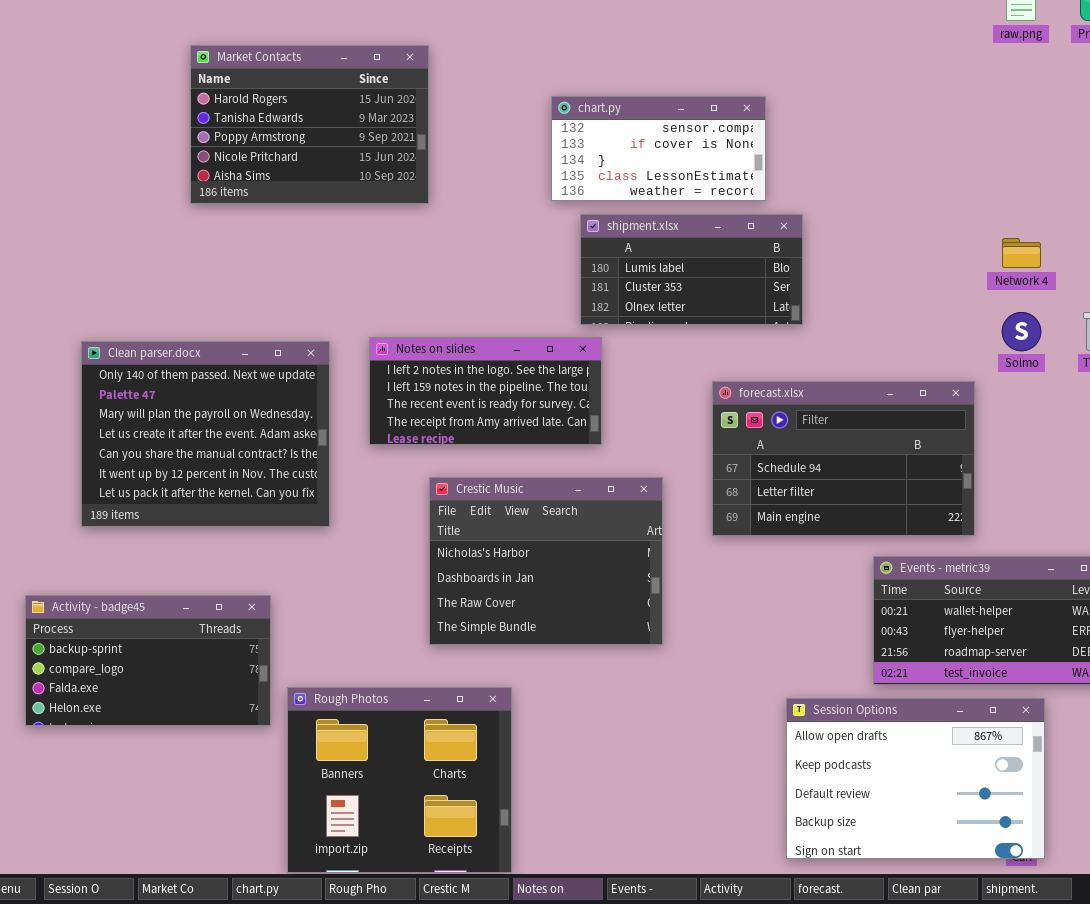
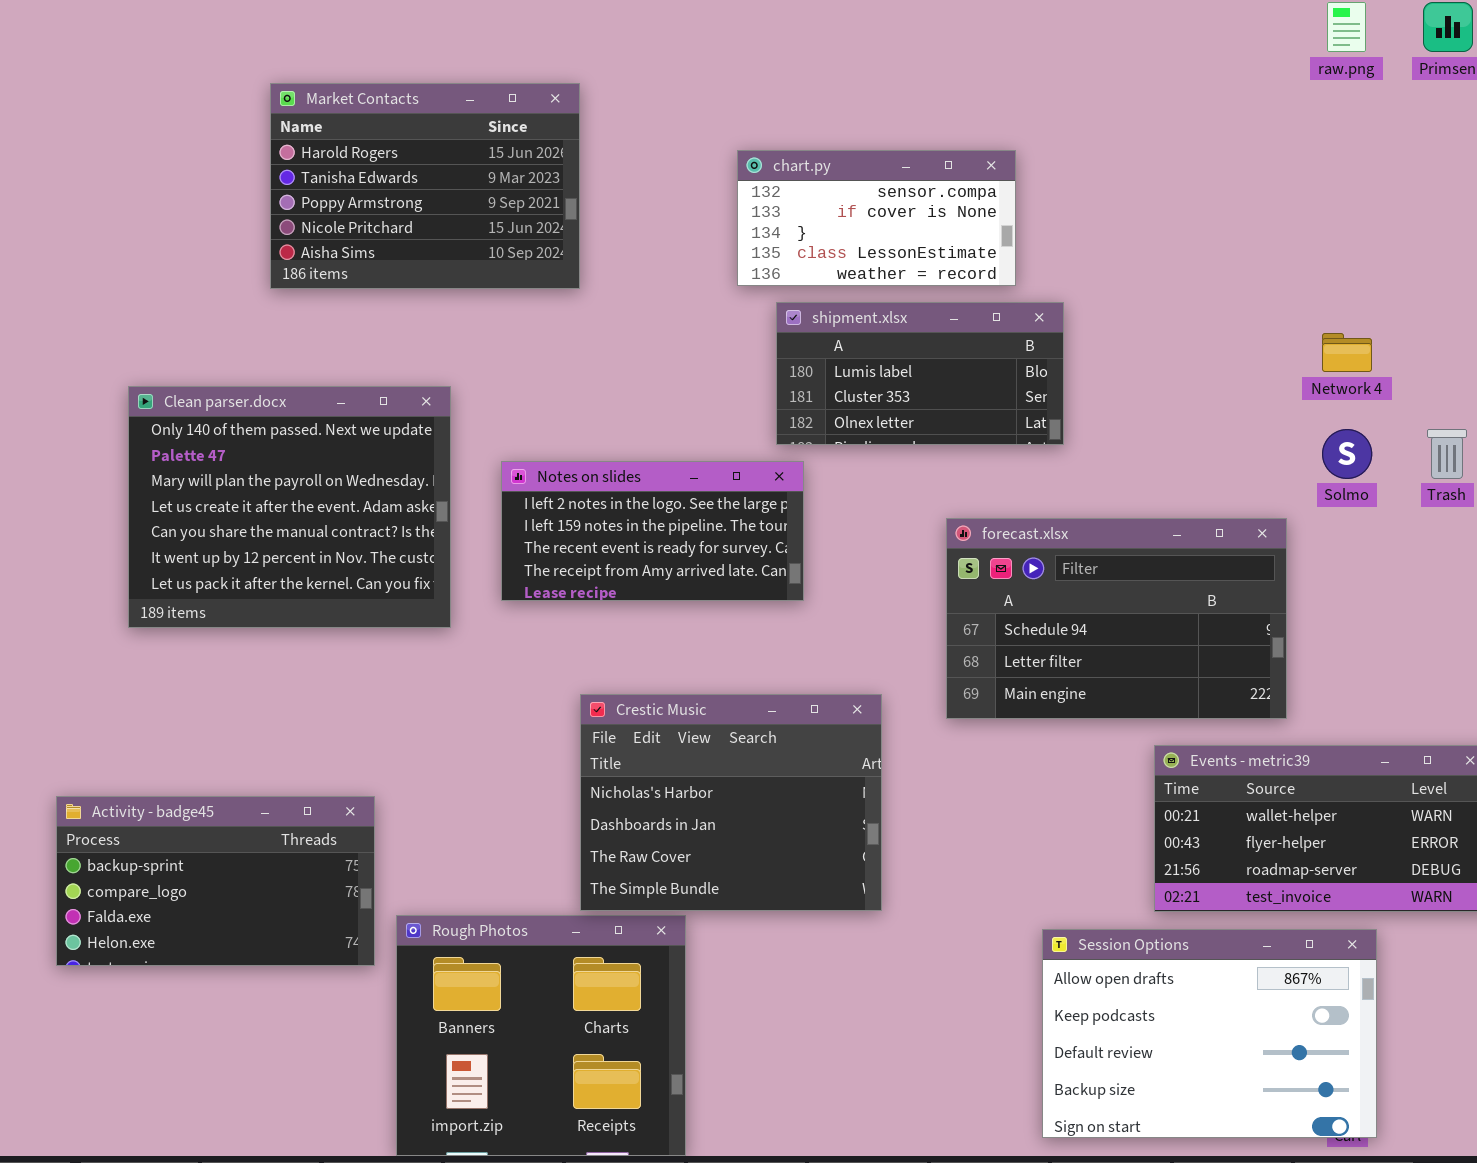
Clean parser.docx: [81,341,330,527] -> [128,386,451,628], moved
Crestic Music: [429,477,663,645] -> [580,694,882,911], moved

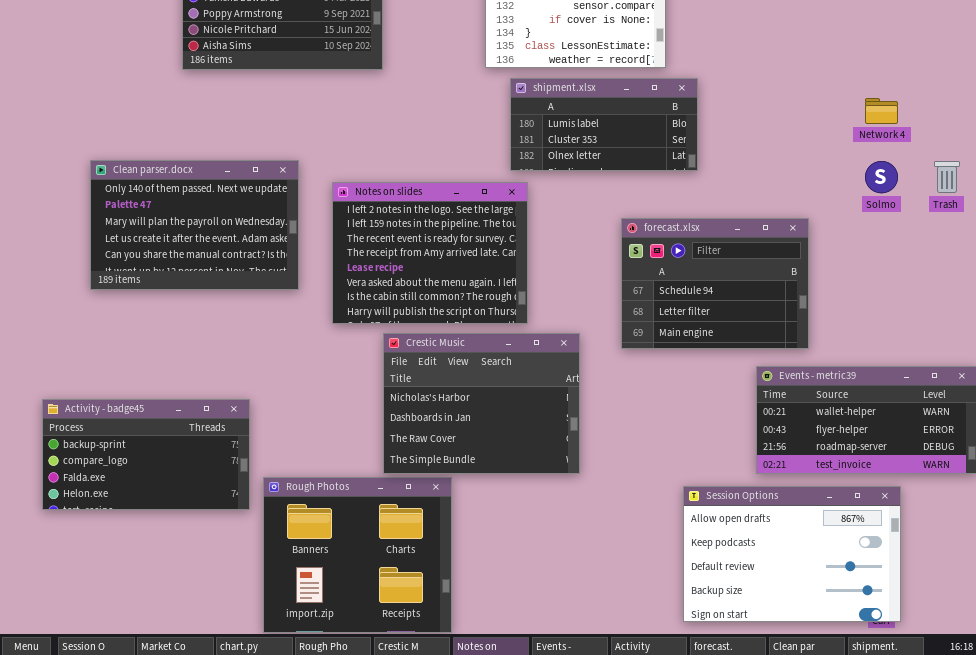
Clean parser.docx: [128,386,451,628] -> [90,160,299,290], resized
Notes on slides: [501,461,804,601] -> [332,182,528,324], resized
forecast.xlsx: [946,518,1287,719] -> [621,218,809,349], resized

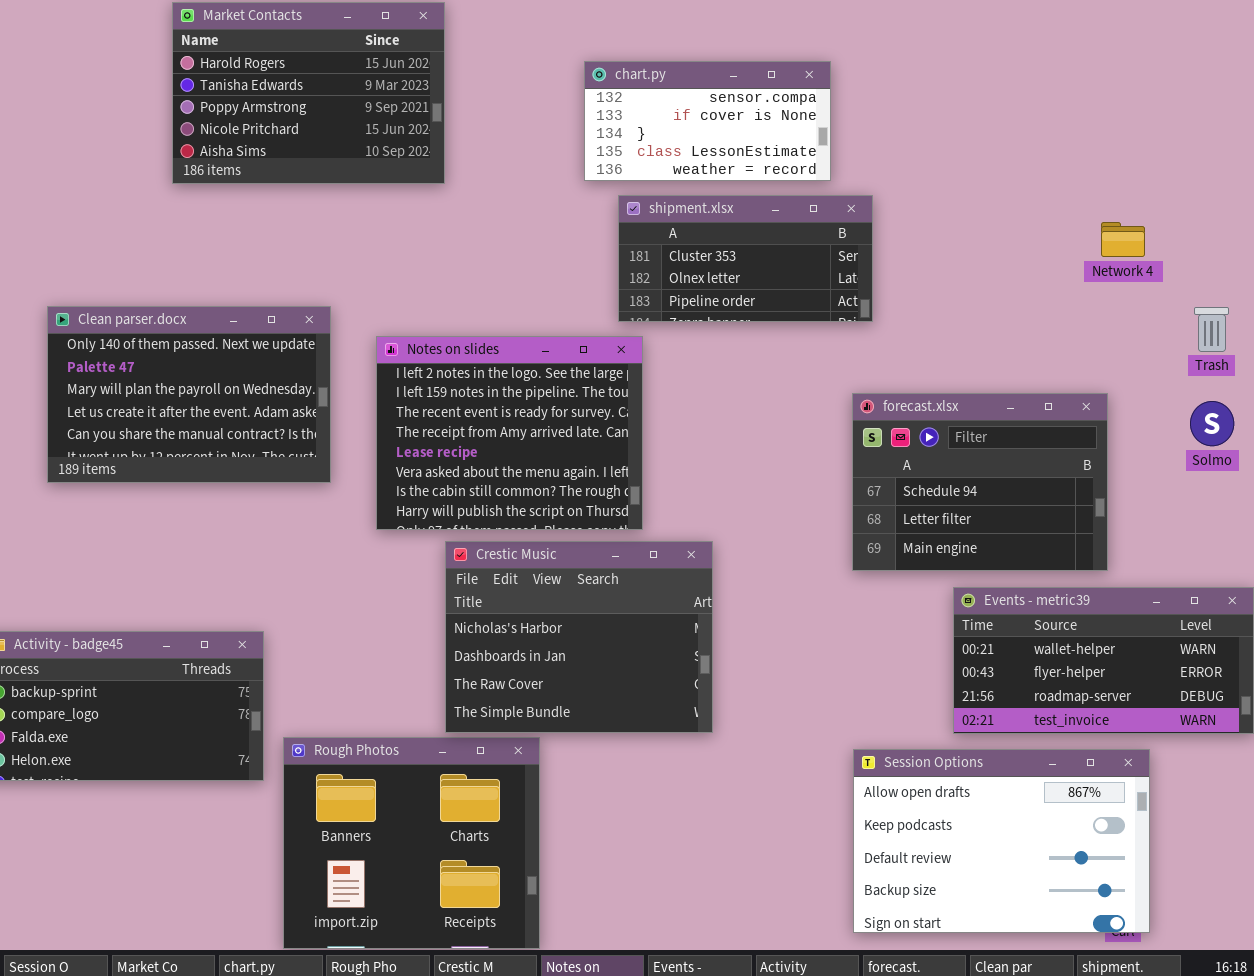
shipment.xlsx: [510,78,698,171] -> [618,195,873,322], scrolled down 1 row
Solmo: [865,161,898,193] -> [1190,401,1234,446], moved
forecast.xlsx: [621,218,809,349] -> [852,393,1108,571], moved

